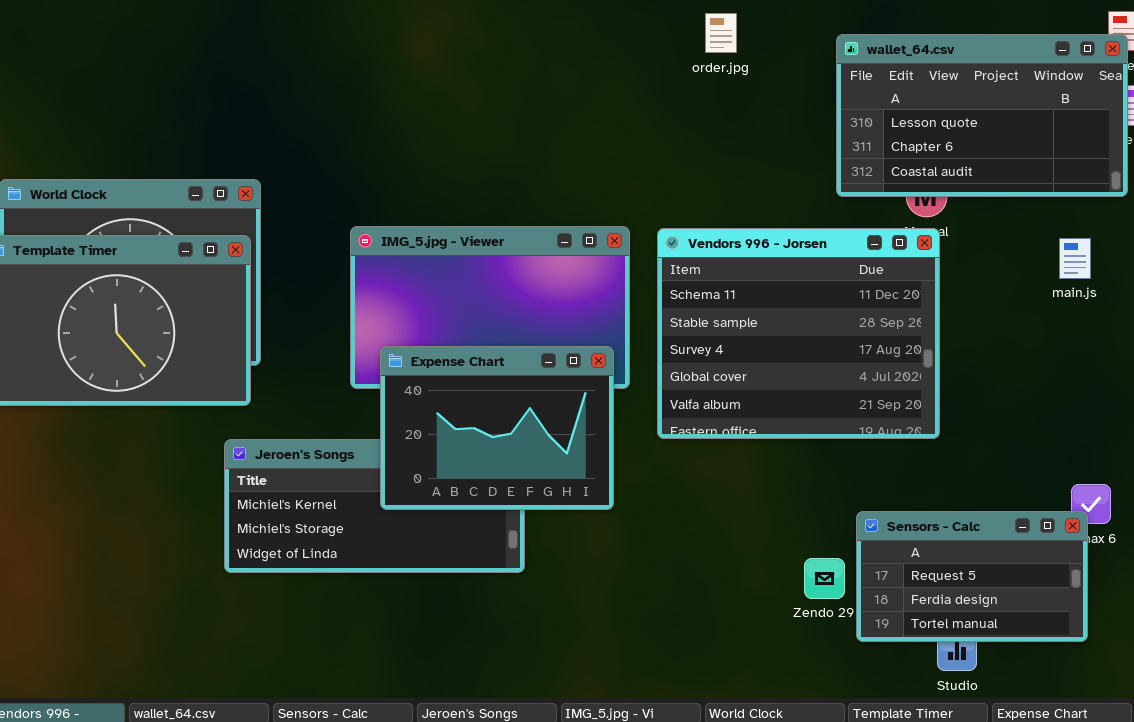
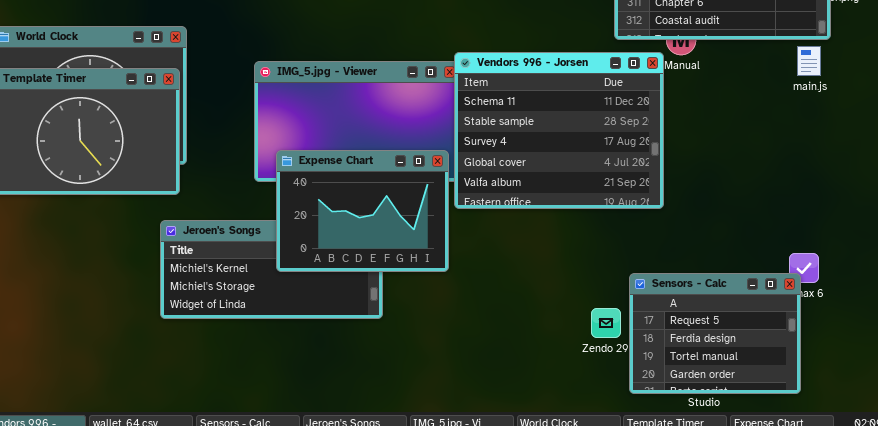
Vendors 996 - Jorsen: [657,228,940,439] -> [454,52,664,209], moved
main.js: [1059,238,1091,279] -> [797,46,821,76], moved
Sensors - Calc: [856,511,1088,642] -> [629,273,801,394], resized

